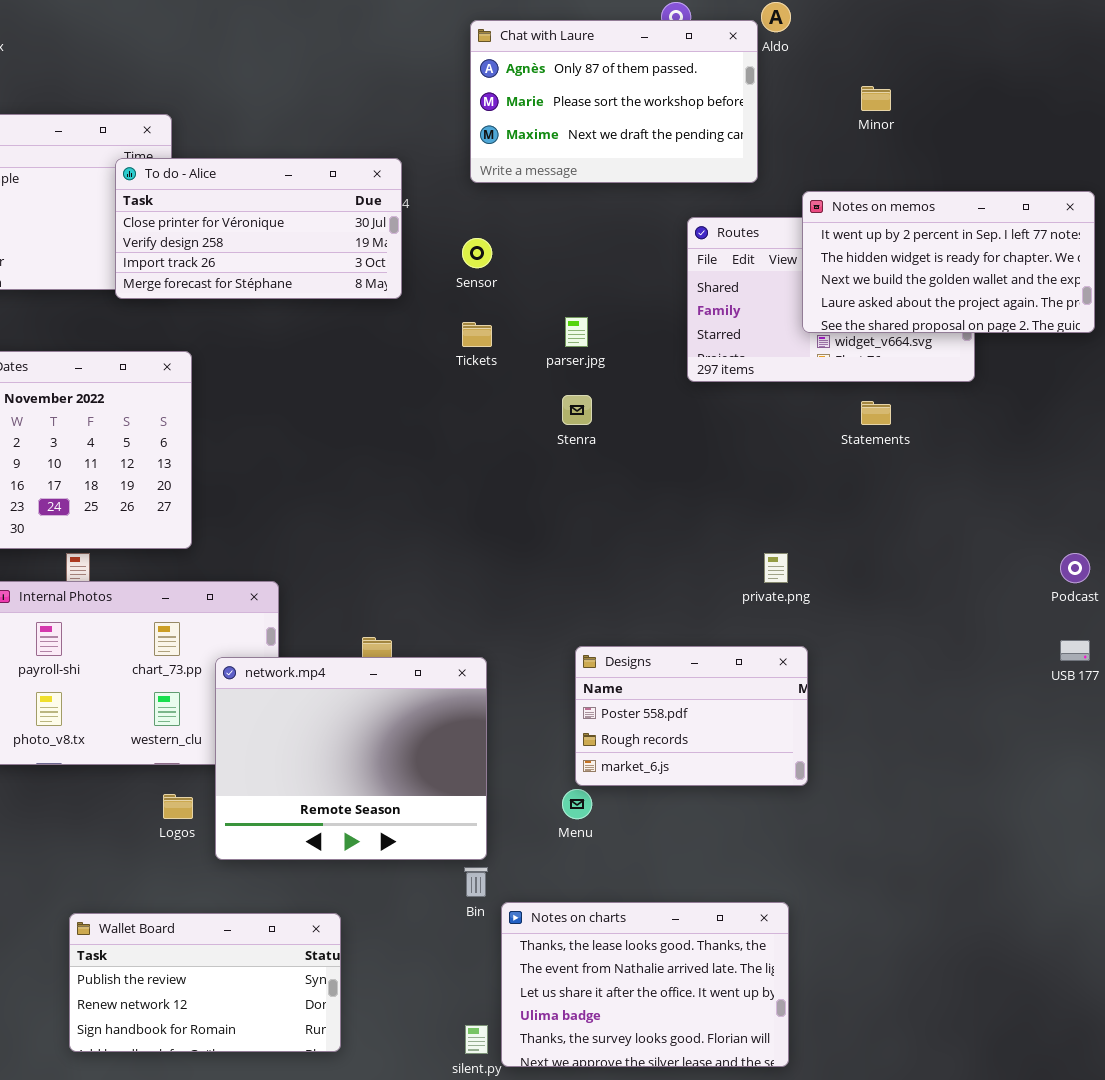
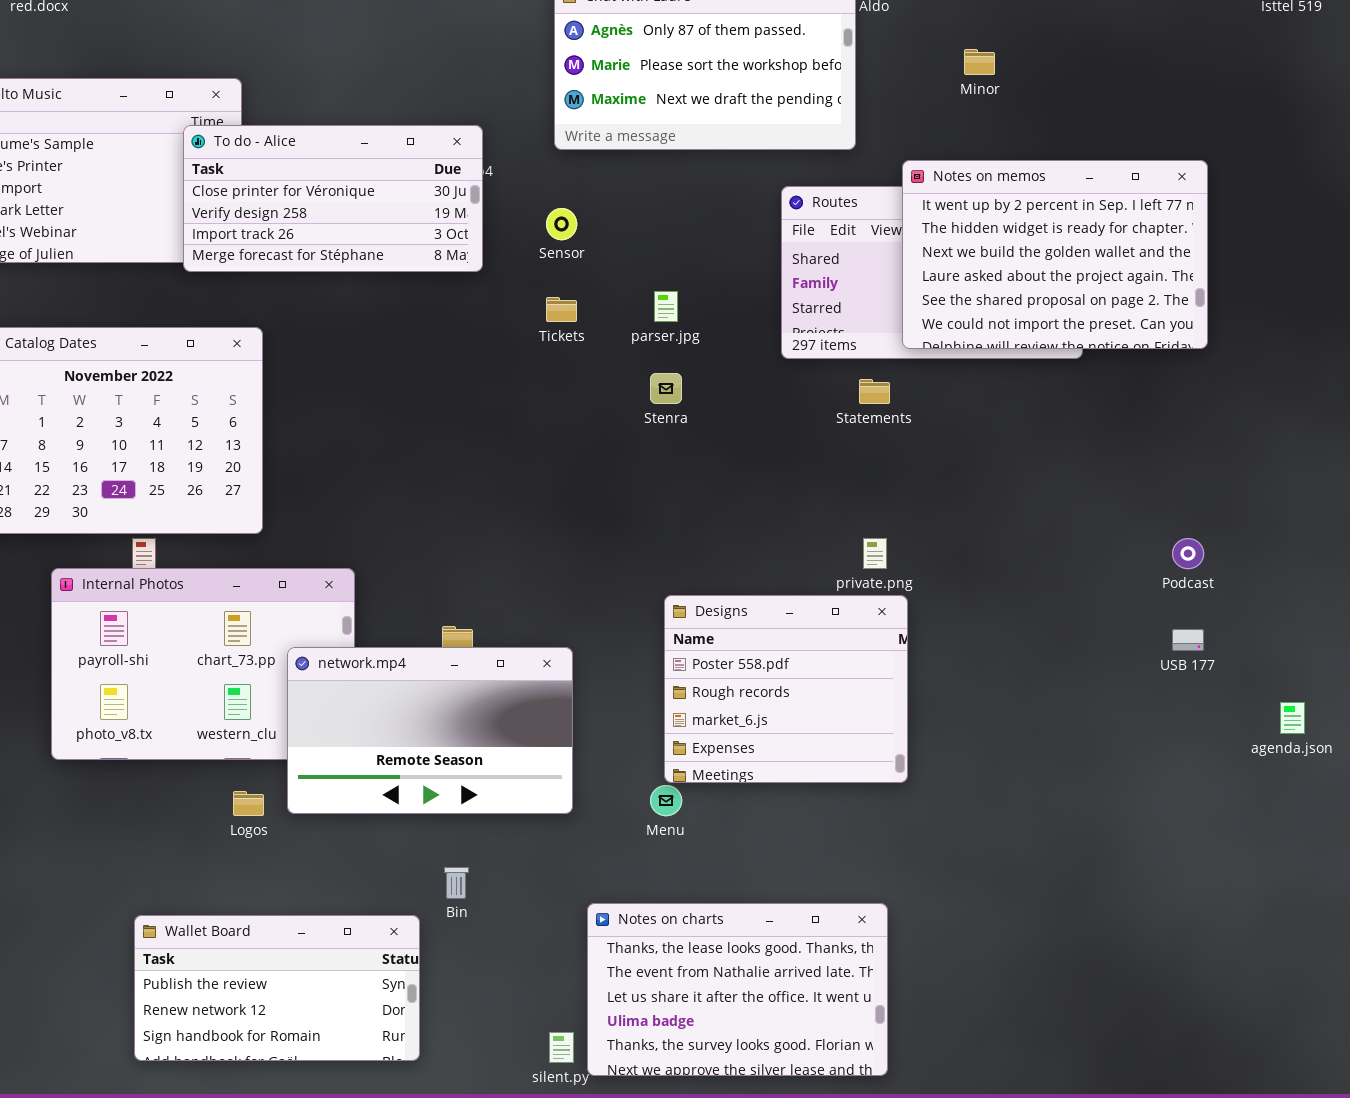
Notes on memos: [802,191,1095,333] -> [902,160,1208,349], resized
Statements: [861,401,891,425] -> [859,379,890,404], moved
Designs: [575,646,808,786] -> [664,595,908,783], resized
network.mp4: [215,657,487,860] -> [287,647,573,814], resized
Bin: [464,867,488,897] -> [444,867,469,899], moved

